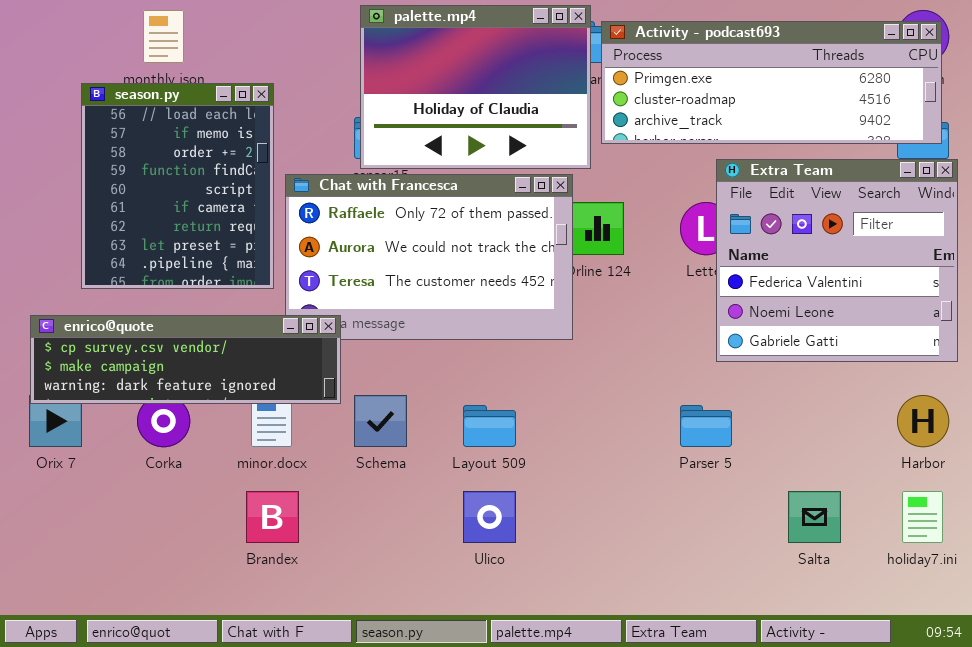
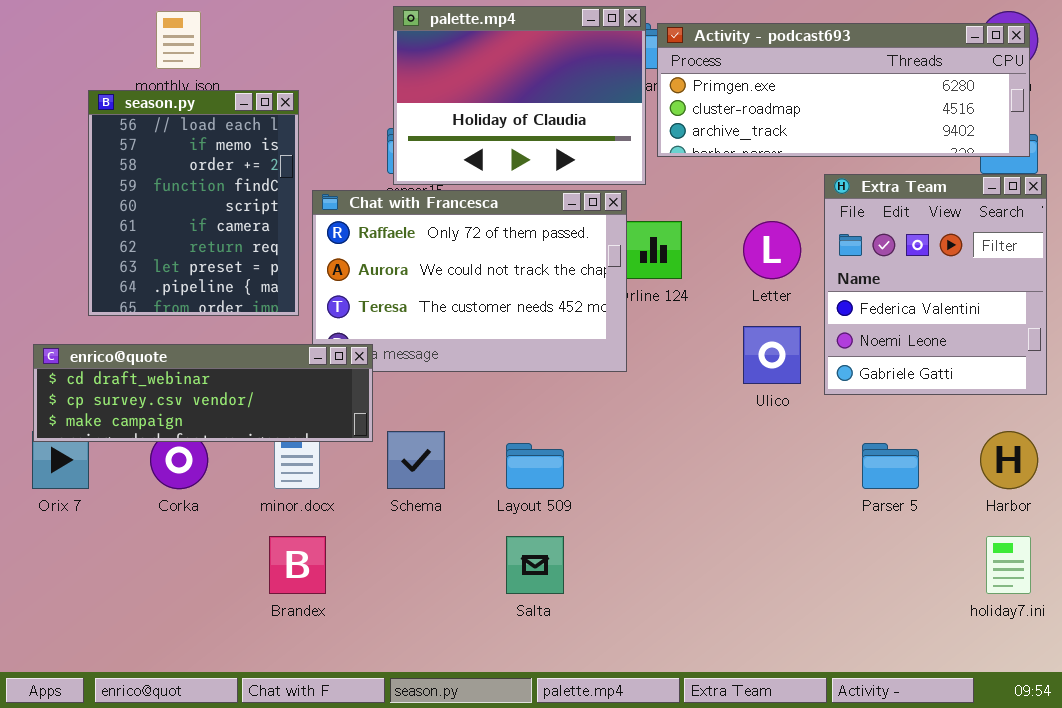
Extra Team: [716,159,958,362] -> [824,174,1047,395], resized
enrico@quote: [30,315,341,404] -> [33,344,373,442], scrolled up 1 row
Parser 5: [680,405,732,447] -> [862,443,919,489], moved
Ulico: [463,491,516,543] -> [743,326,801,384], moved
Salta: [788,491,841,543] -> [506,536,564,594], moved

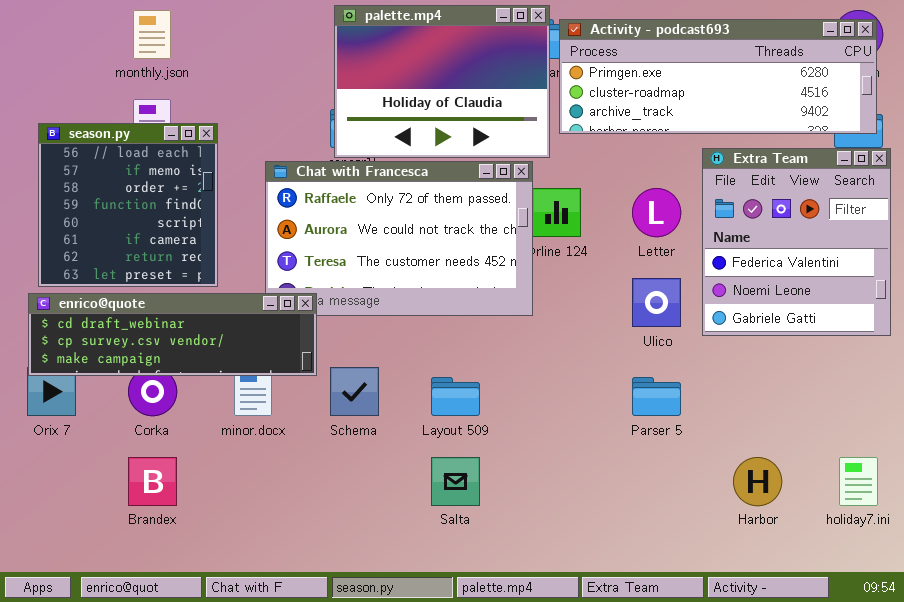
season.py: [88,90,299,316] -> [38,123,218,287], moved, resized
Harbor: [980,431,1038,489] -> [733,457,782,506], moved
Parser 5: [862,443,919,489] -> [632,377,681,416], moved
Brandex: [269,536,326,594] -> [128,457,177,506], moved

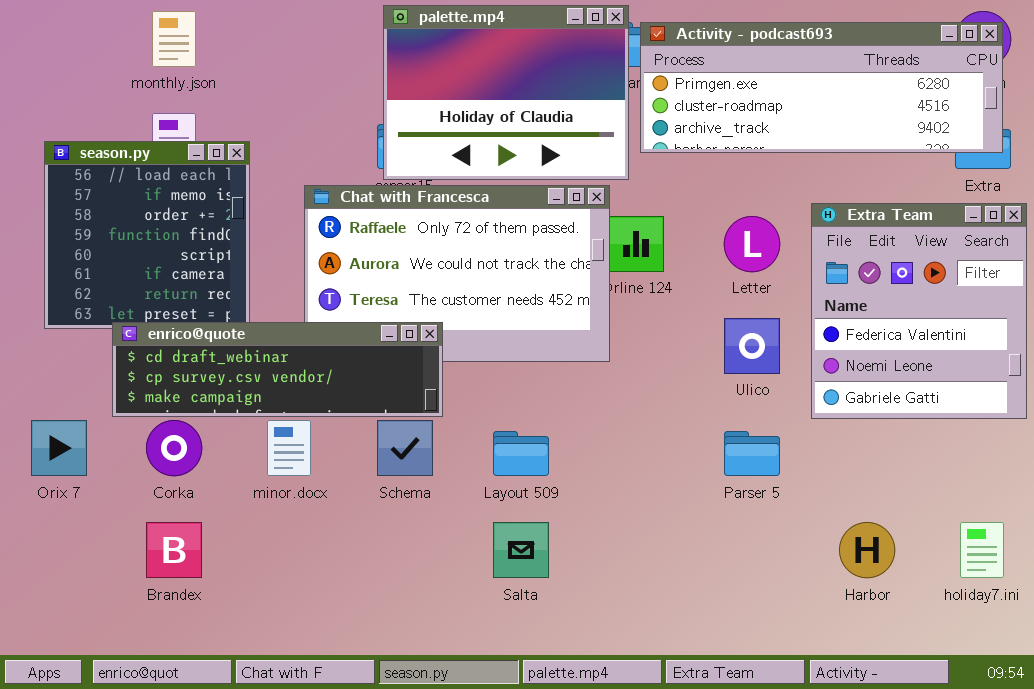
Extra Team: [702,148,891,336] -> [811,203,1027,419], moved
enrico@quote: [28,293,317,376] -> [112,322,443,417], moved

